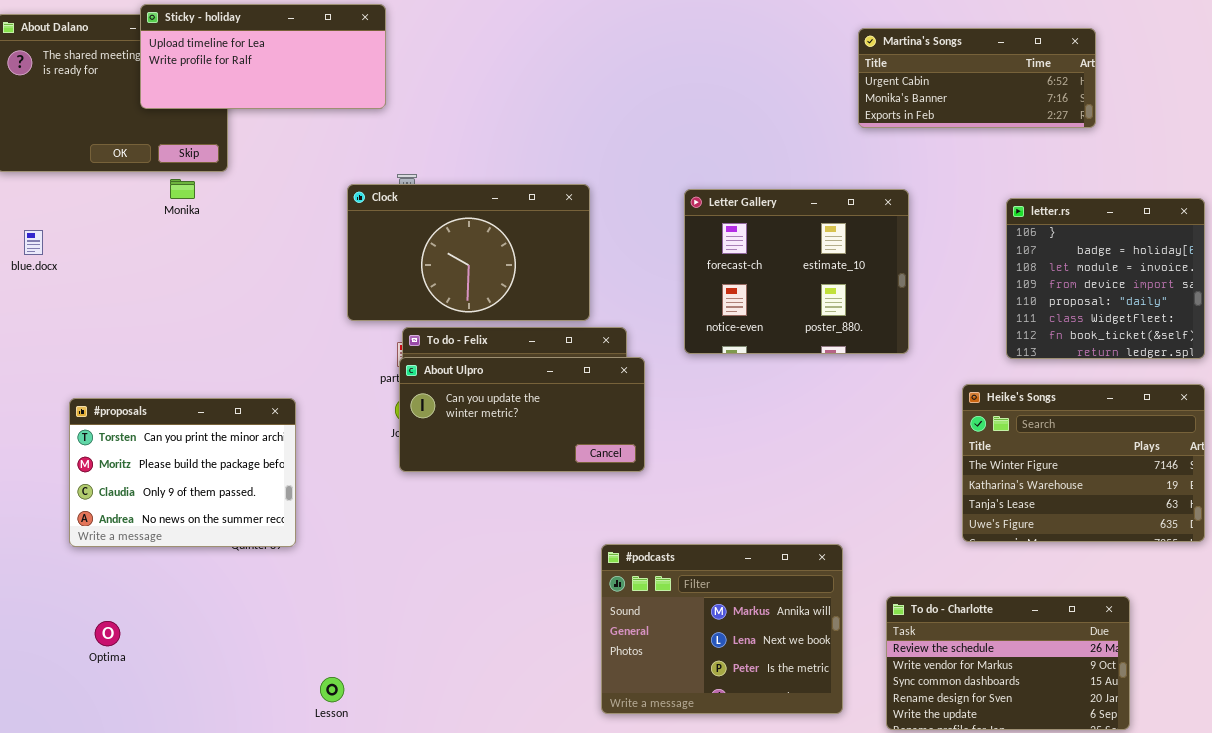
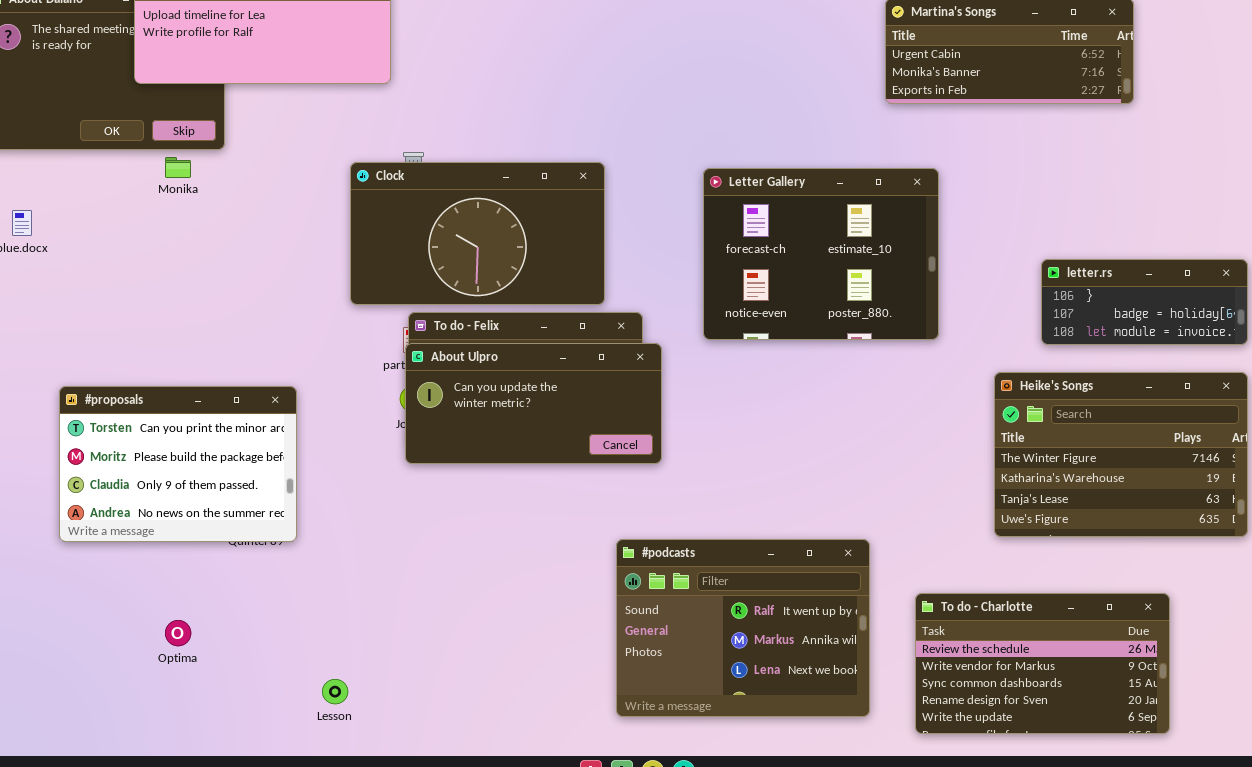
letter.rs: [1006,198,1205,359] -> [1041,259,1248,345], resized
#podcasts: [601,544,843,714] -> [616,539,870,717], scrolled up 1 row
Optima: [95,621,120,646] -> [165,620,191,646], moved

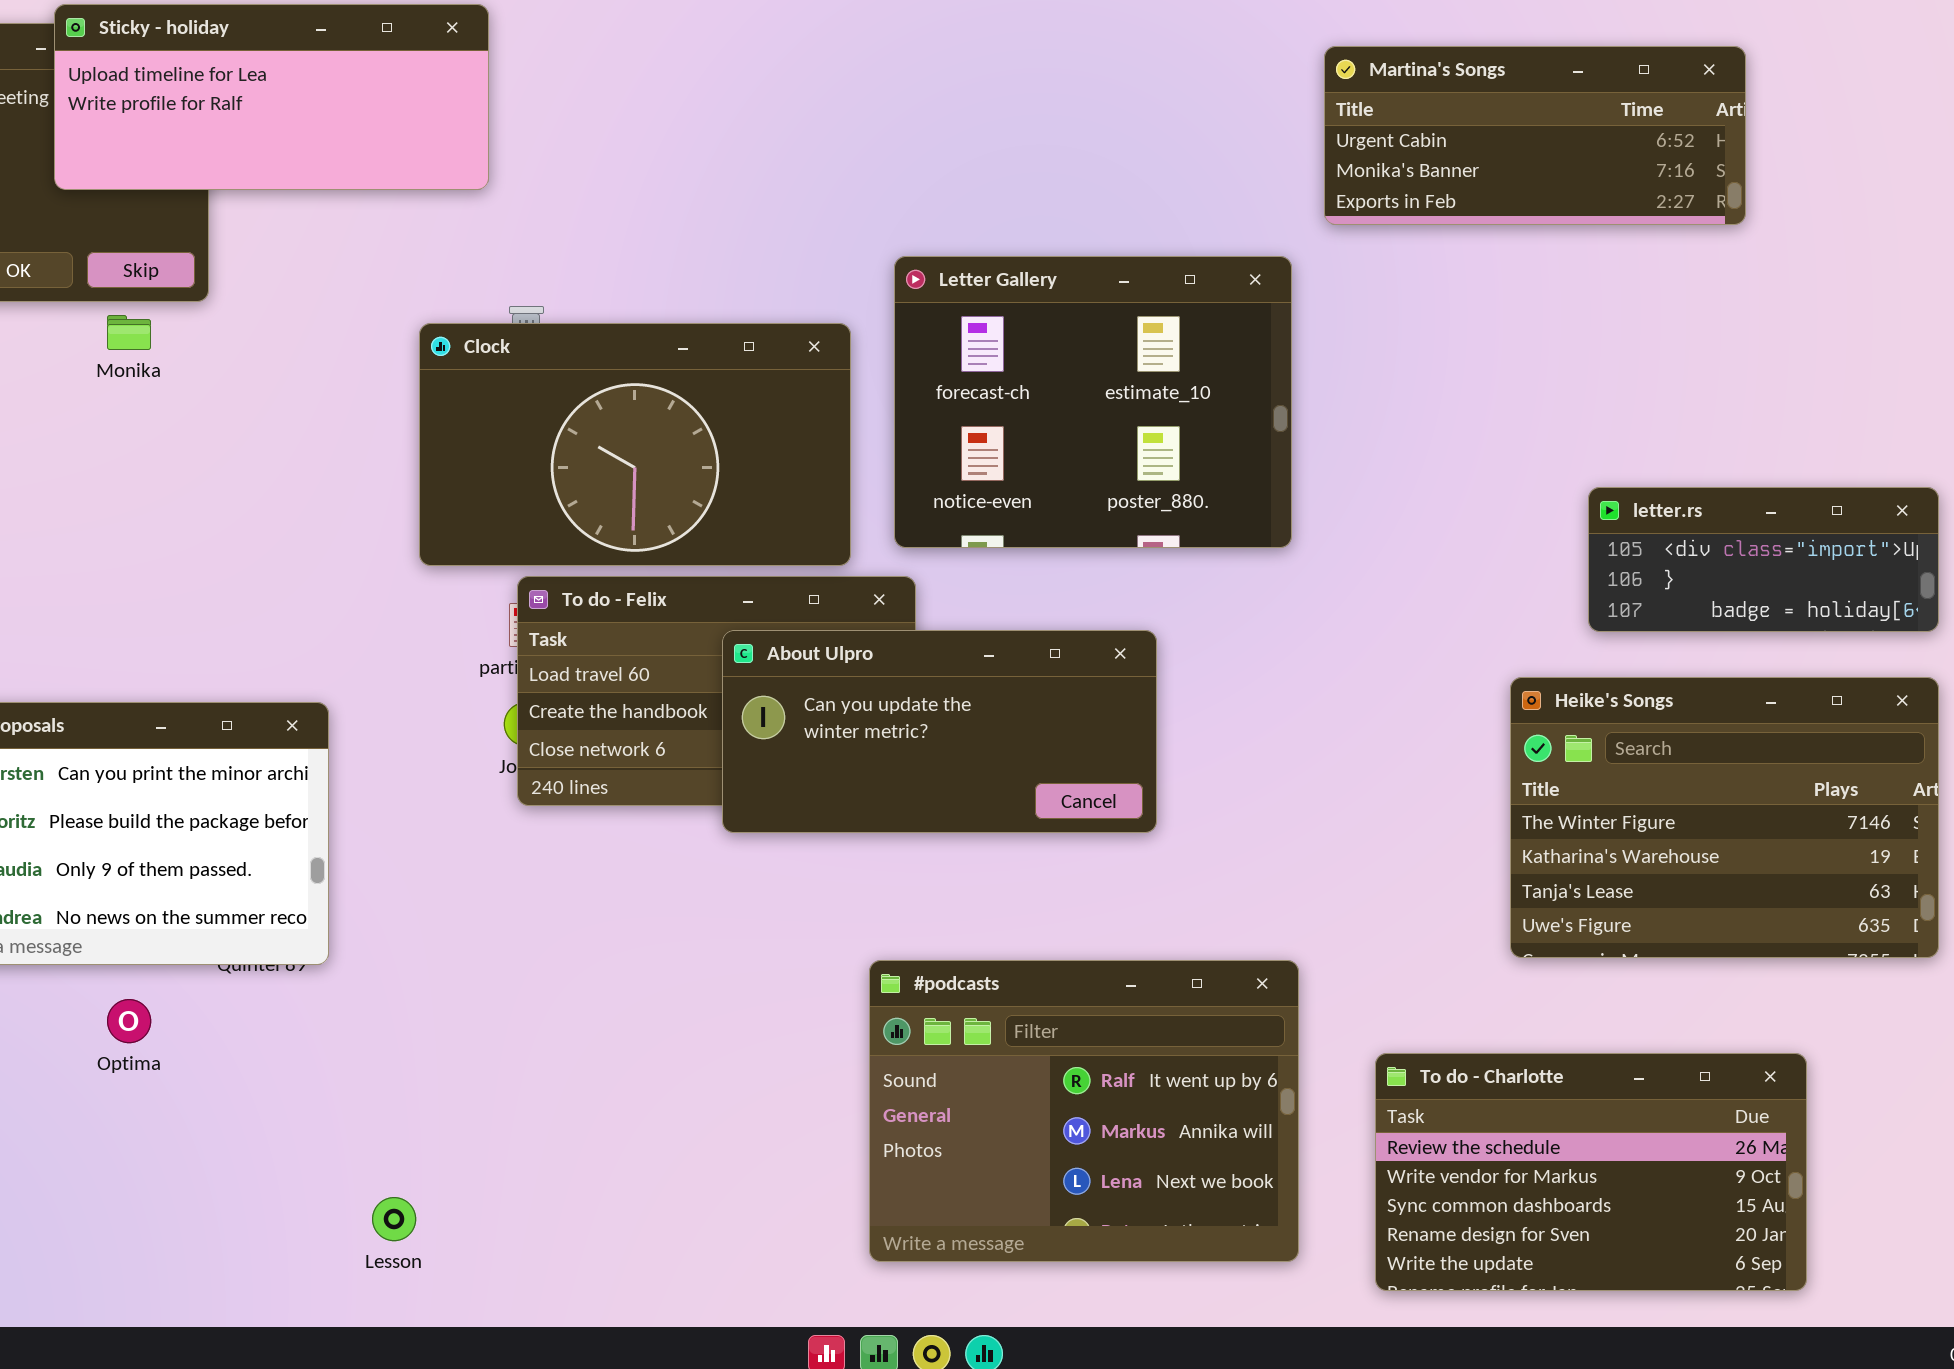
Letter Gallery: [703,168,939,340] -> [894,256,1292,548], moved
letter.rs: [1041,259,1248,345] -> [1588,487,1939,632], scrolled up 1 row
About Ulpro: [405,343,662,464] -> [722,630,1157,833], moved
Optima: [165,620,191,646] -> [107,999,151,1043], moved

